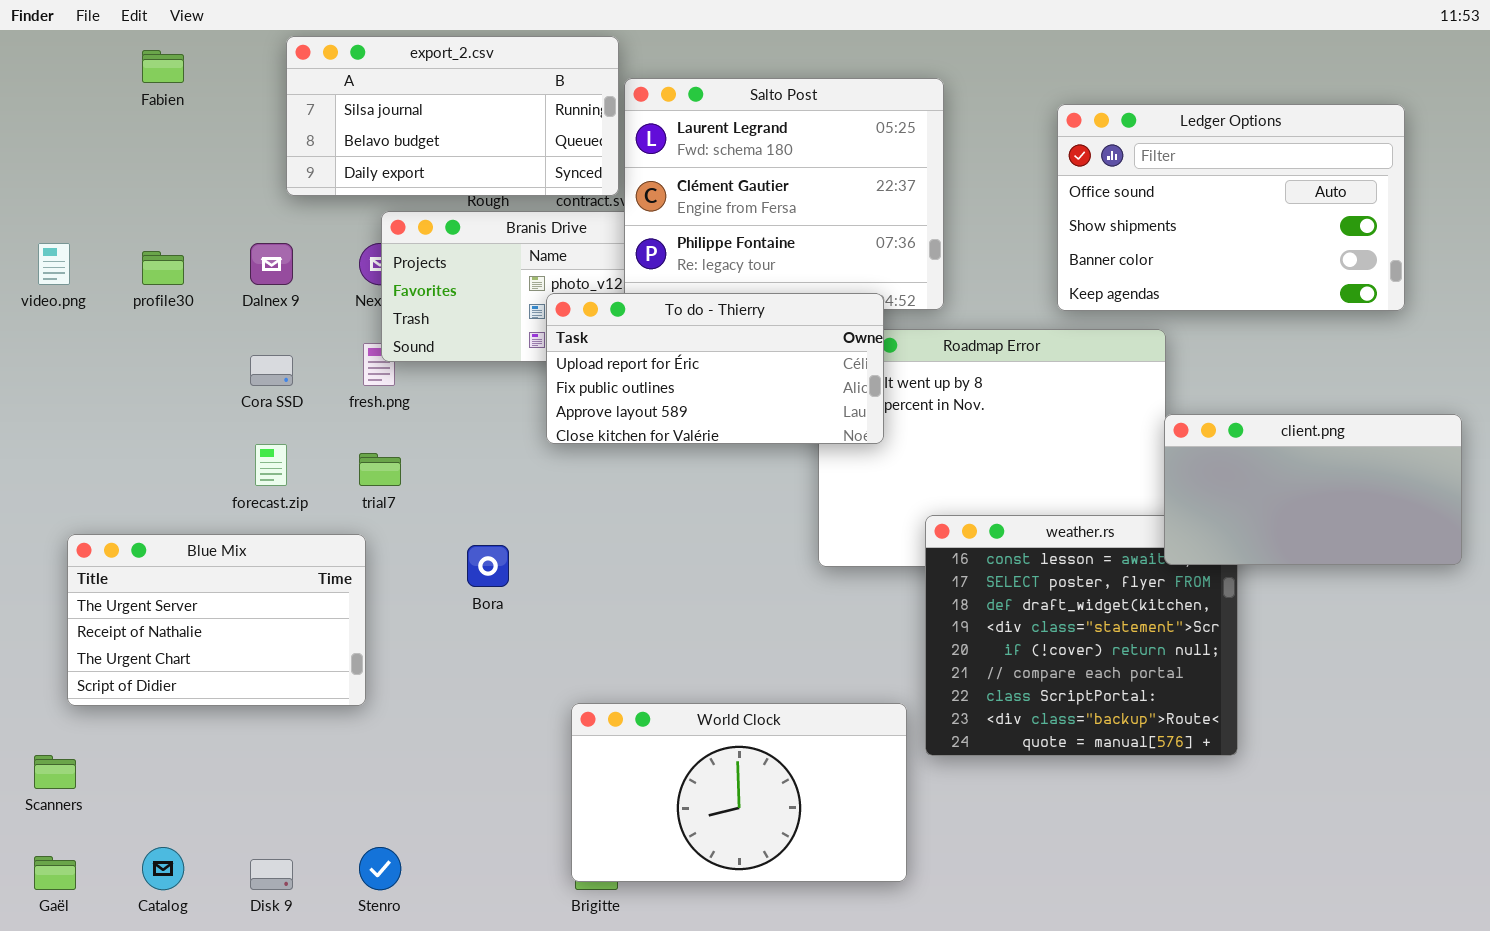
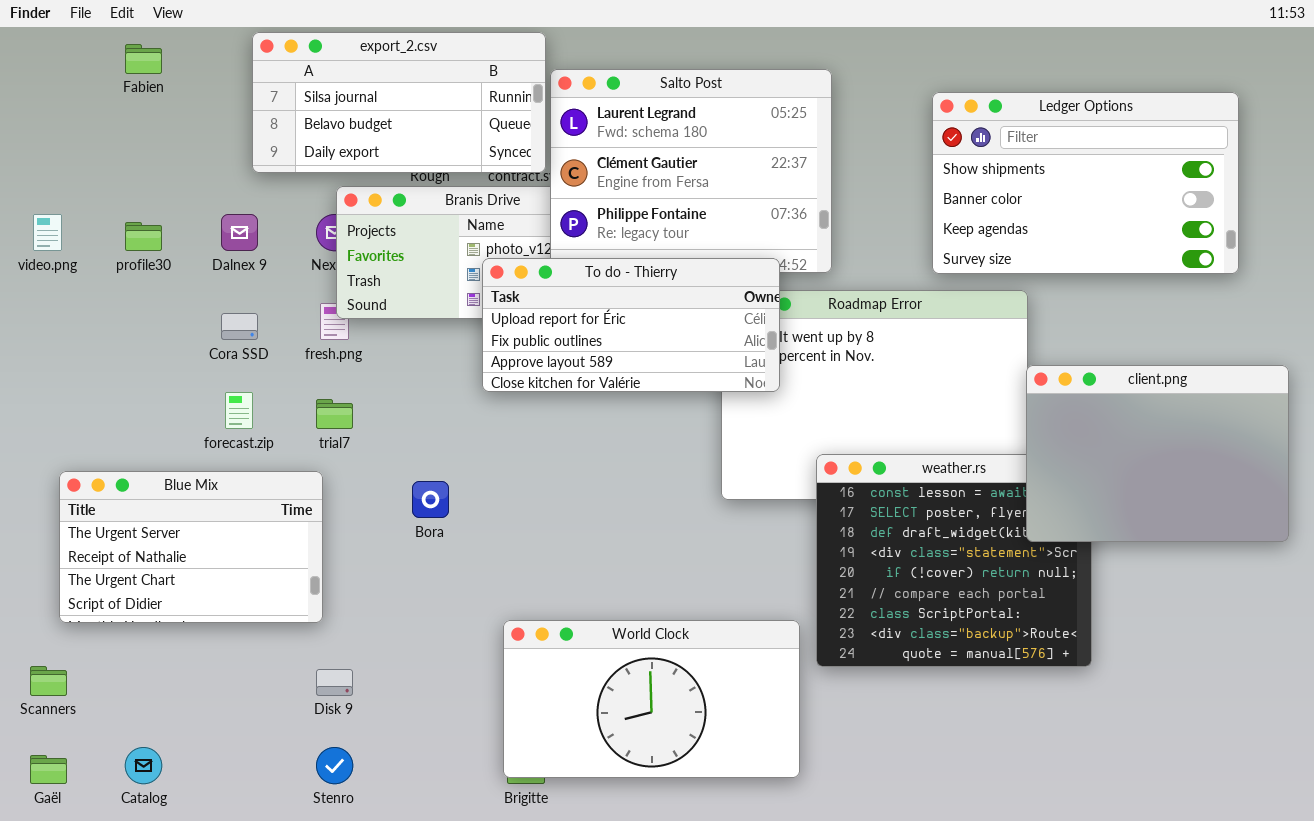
Ledger Options: [1057,104,1405,311] -> [932,92,1239,274], scrolled down 1 row
client.png: [1164,414,1462,565] -> [1026,365,1289,542], resized
Disk 9: [250,859,293,890] -> [316,669,353,696], moved

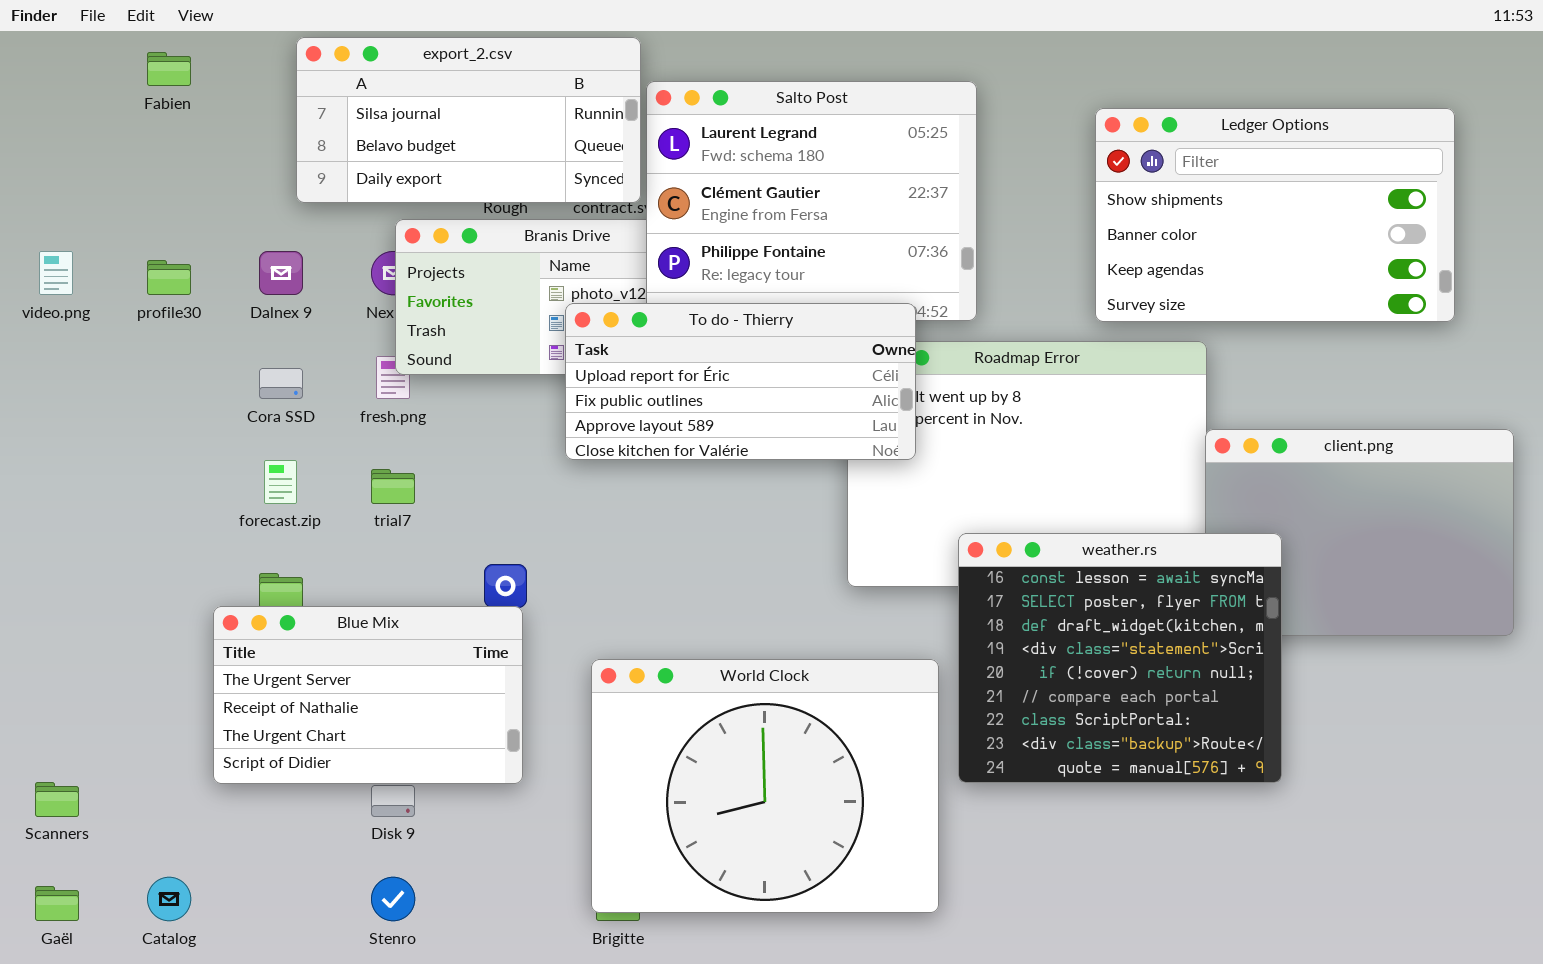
weather.rs: [816,454,1092,667] -> [958,533,1282,783], raised
Blue Mix: [59,471,323,623] -> [213,606,523,784], moved
World Clock: [503,620,800,778] -> [591,659,939,913], resized

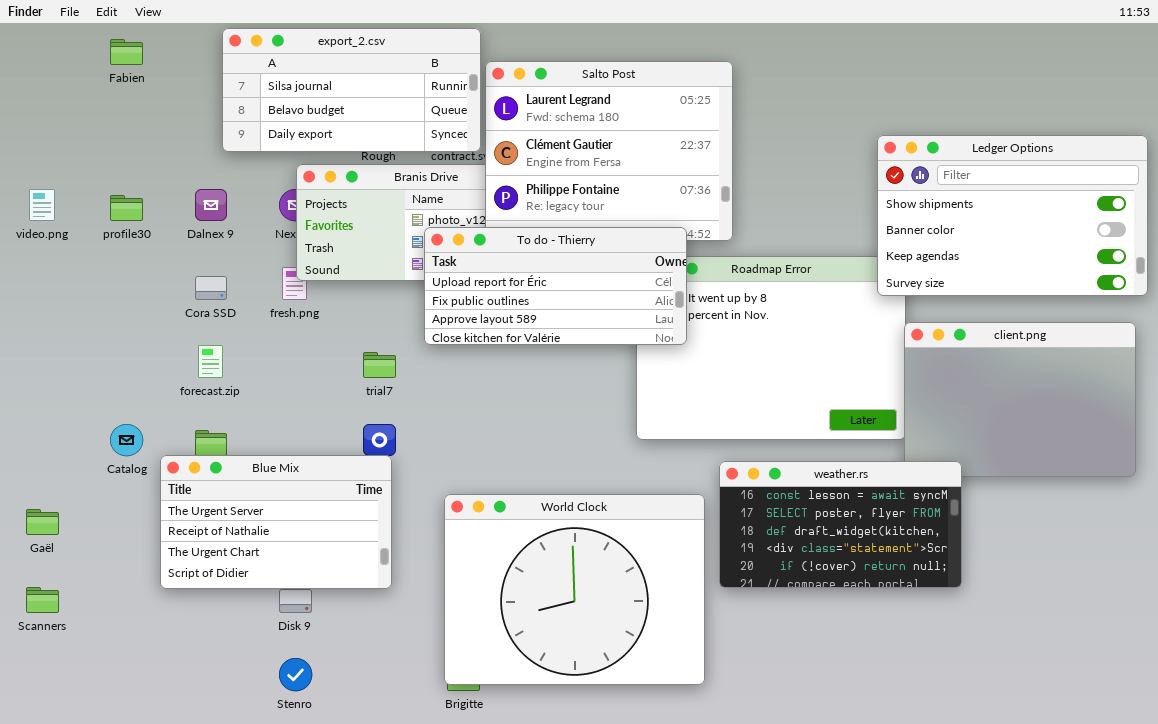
Ledger Options: [1095,108,1455,322] -> [877,135,1148,296], moved
trial7: [371,469,415,504] -> [363,352,396,378], moved
weather.rs: [958,533,1282,783] -> [719,461,962,588], resized
Catalog: [147,877,191,921] -> [110,424,143,456], moved
Gaël: [35,886,79,921] -> [26,509,59,535], moved

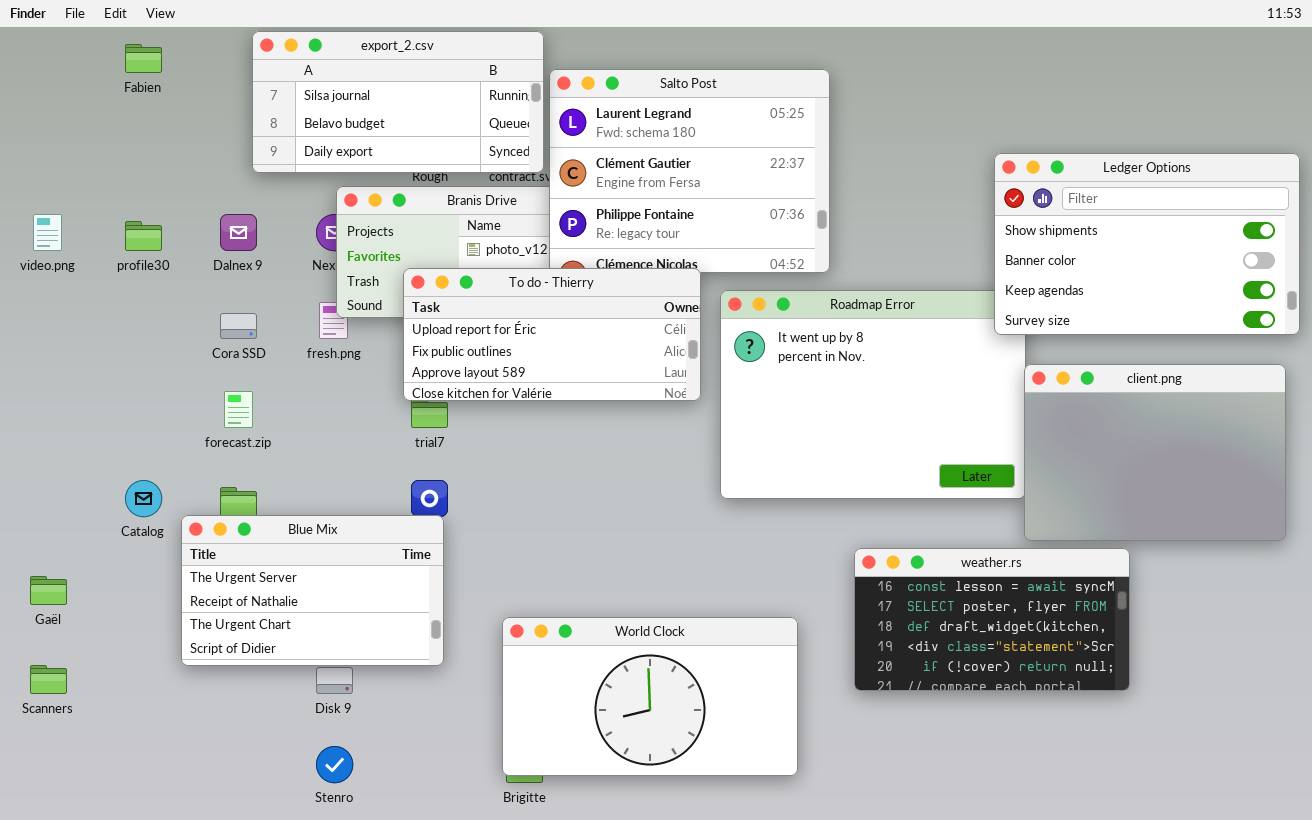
To do - Thierry: [424,227,687,345] -> [403,268,701,401], moved
weather.rs: [719,461,962,588] -> [854,548,1130,691], moved
World Clock: [444,494,705,685] -> [502,617,798,776], resized

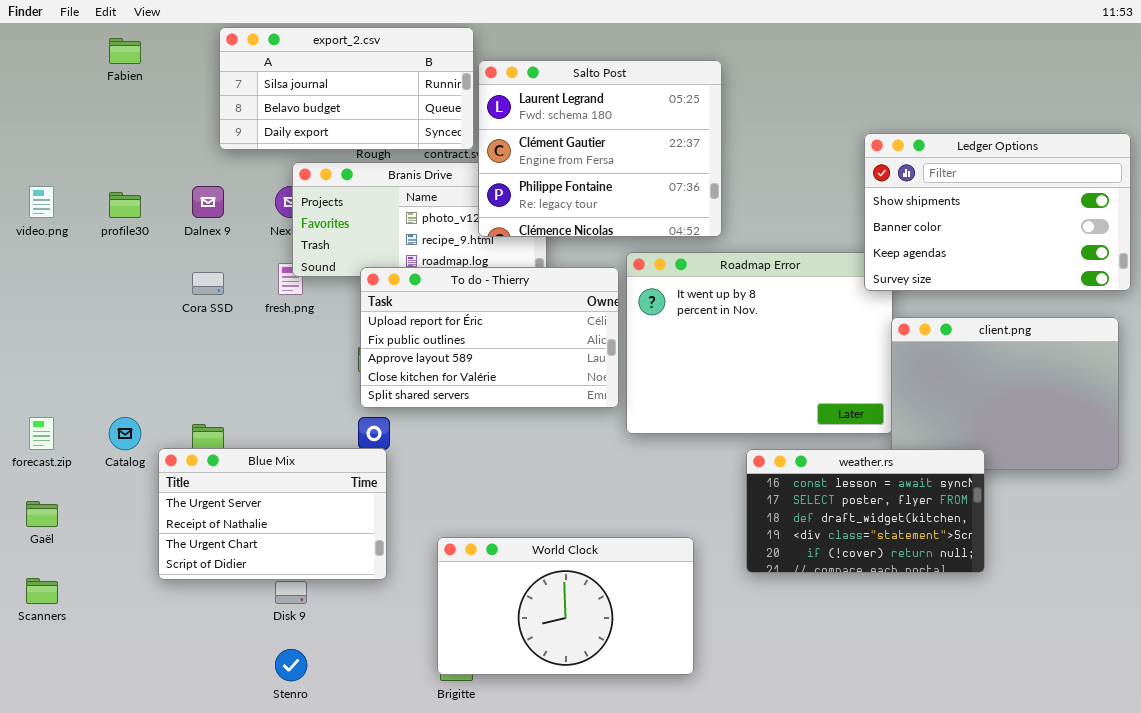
To do - Thierry: [403,268,701,401] -> [360,267,619,408], moved, resized
forecast.zip: [224,391,253,428] -> [29,417,54,450], moved
weather.rs: [854,548,1130,691] -> [746,449,985,573], moved

